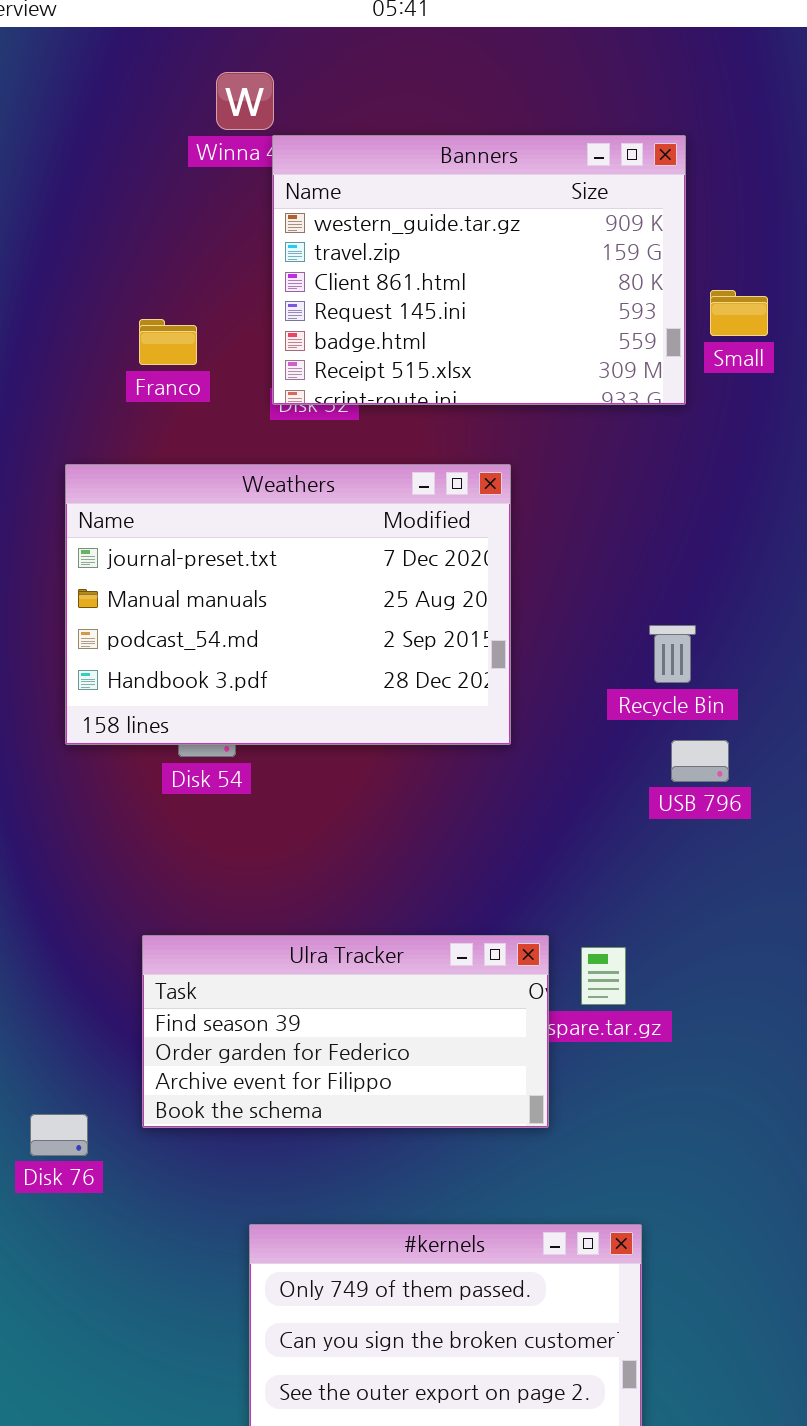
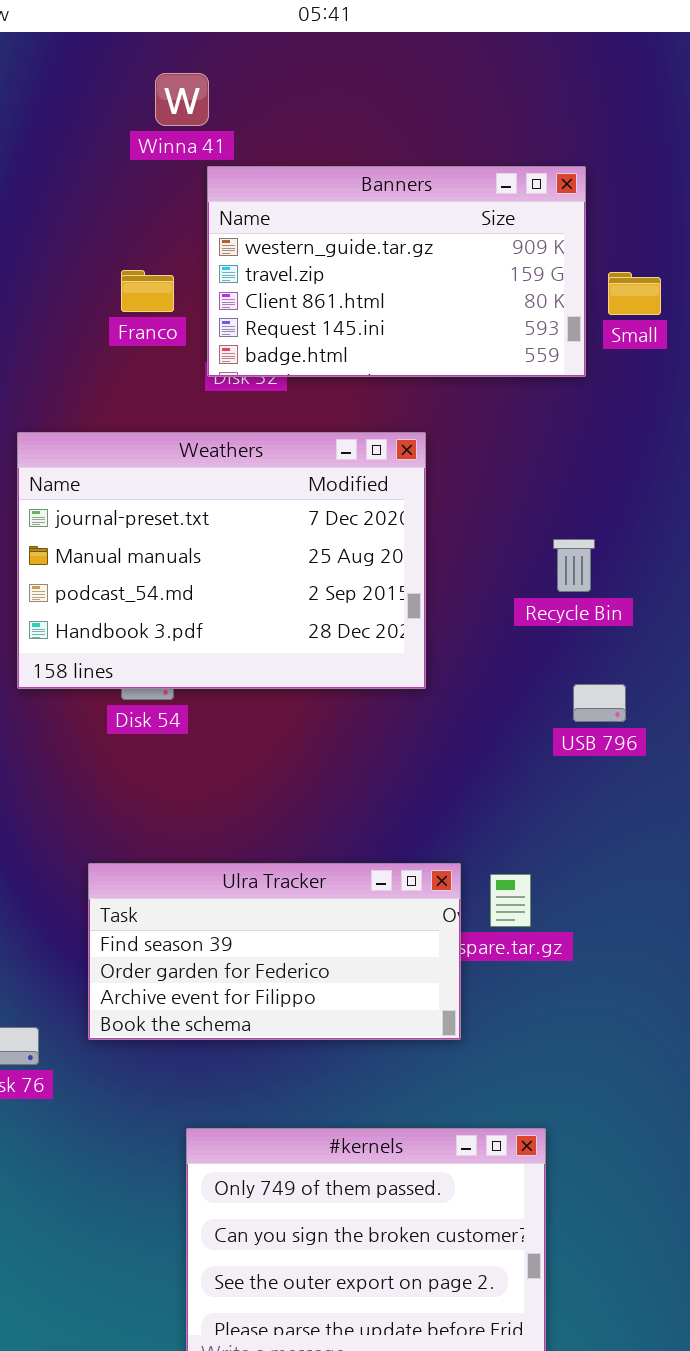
Banners: [272,135,686,405] -> [207,166,586,377], resized
Franco: [139,319,197,365] -> [121,270,174,312], moved
Recycle Bin: [649,625,696,683] -> [553,539,595,592], moved

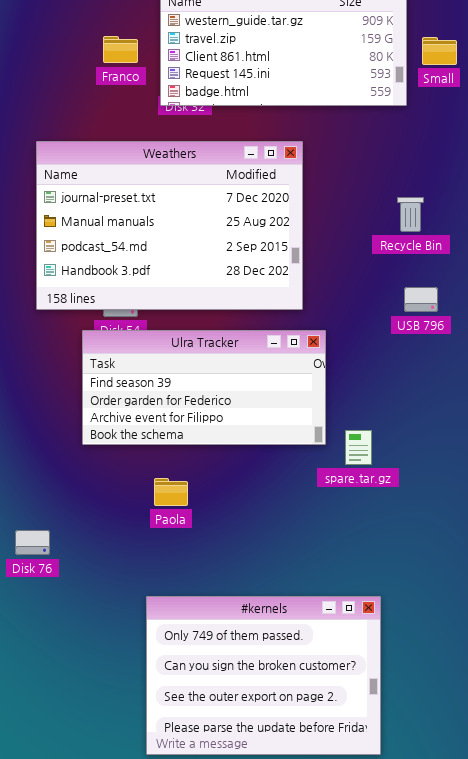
Recycle Bin: [553,539,595,592] -> [397,197,424,232], moved
USB 796: [573,684,626,722] -> [404,287,438,312], moved
Ulra Tracker: [88,863,461,1040] -> [82,330,326,445], moved

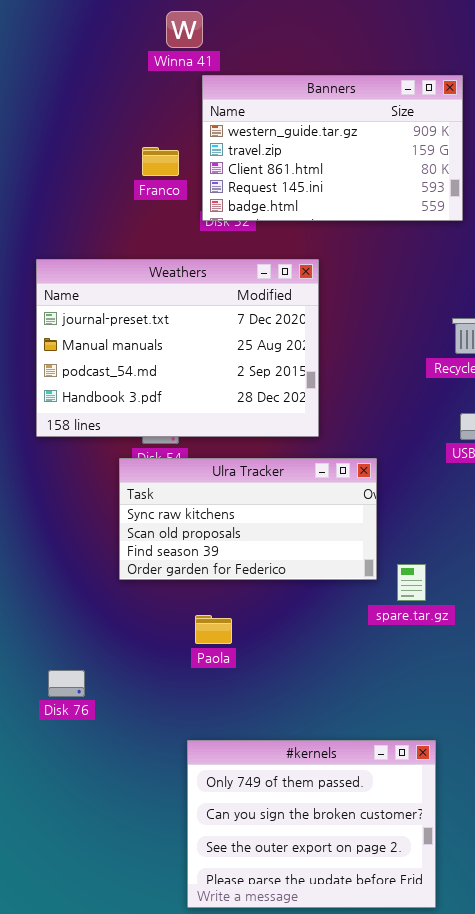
Weathers: [36,141,303,310] -> [36,259,319,437], moved
Ulra Tracker: [82,330,326,445] -> [119,458,377,580], scrolled up 2 rows

